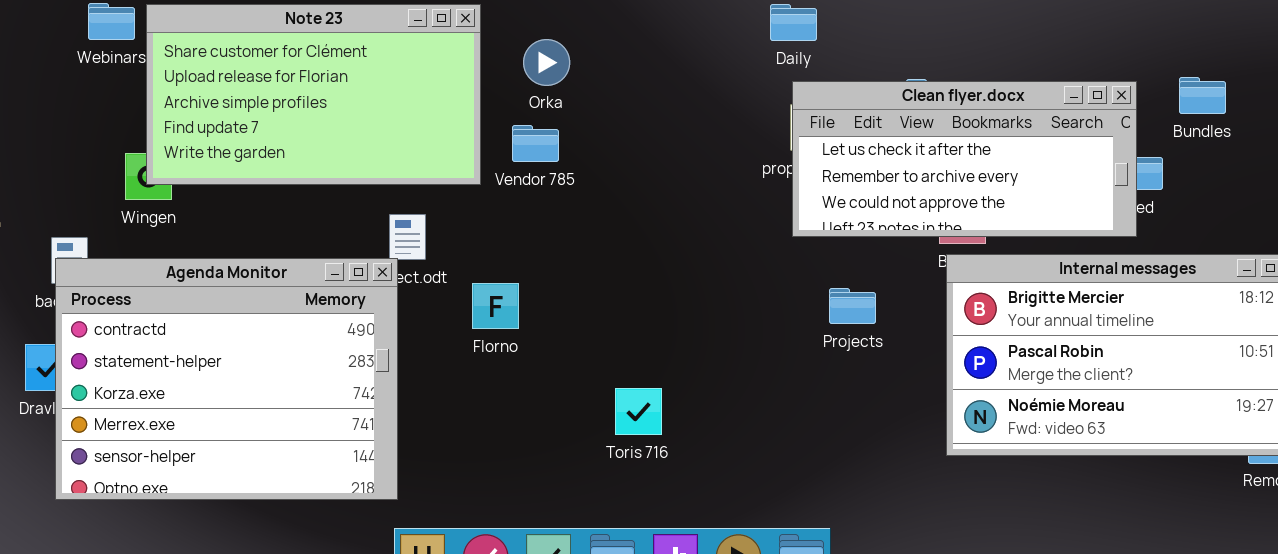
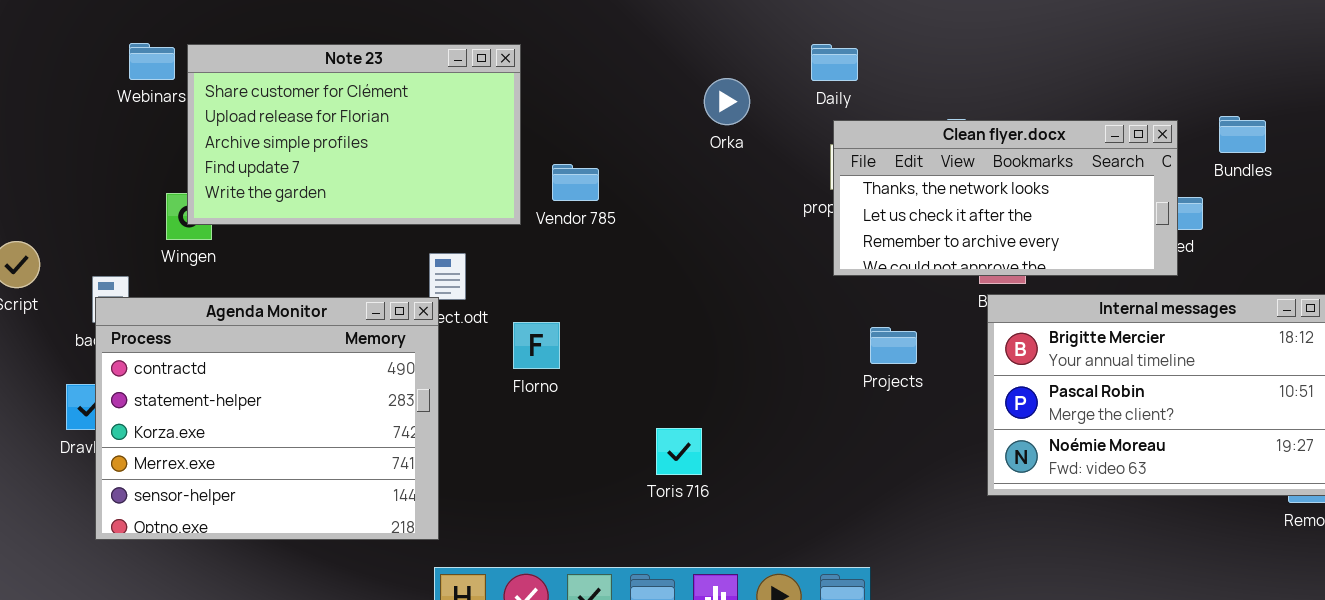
Orka: [523,39,570,86] -> [704,78,750,125], moved
Clean flyer.docx: [792,81,1137,237] -> [833,120,1178,276], scrolled up 1 row

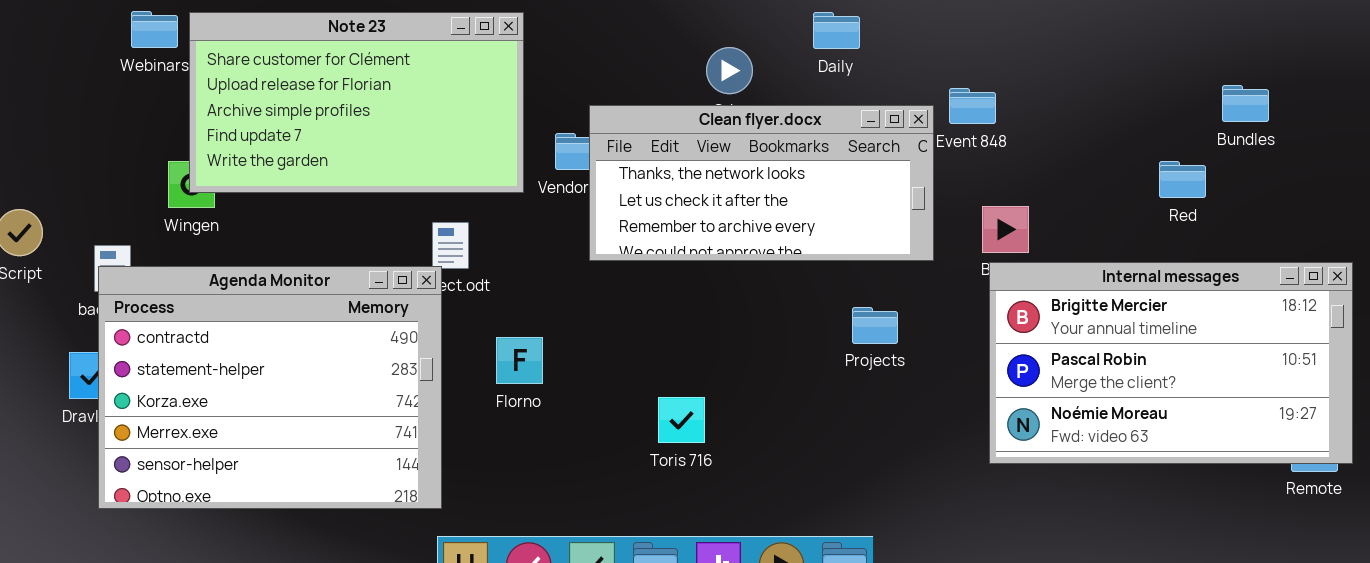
Clean flyer.docx: [833,120,1178,276] -> [589,105,934,261], moved
Florno: [513,322,560,369] -> [496,337,543,384], moved
Projects: [870,327,917,364] -> [852,307,898,344], moved

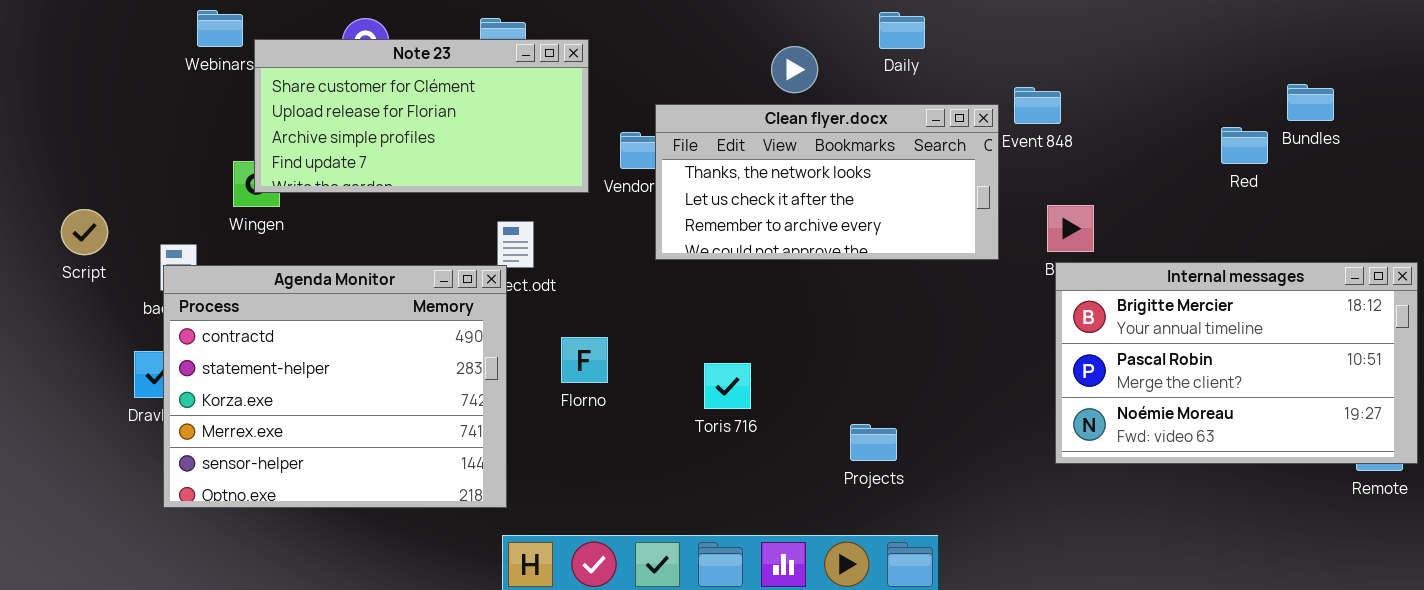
Note 23: [189,12,524,193] -> [254,39,589,193], resized
Red: [1159,161,1206,198] -> [1221,127,1268,164], moved
Projects: [852,307,898,344] -> [850,424,897,461], moved
Toris 716: [658,397,705,443] -> [704,363,751,409], moved

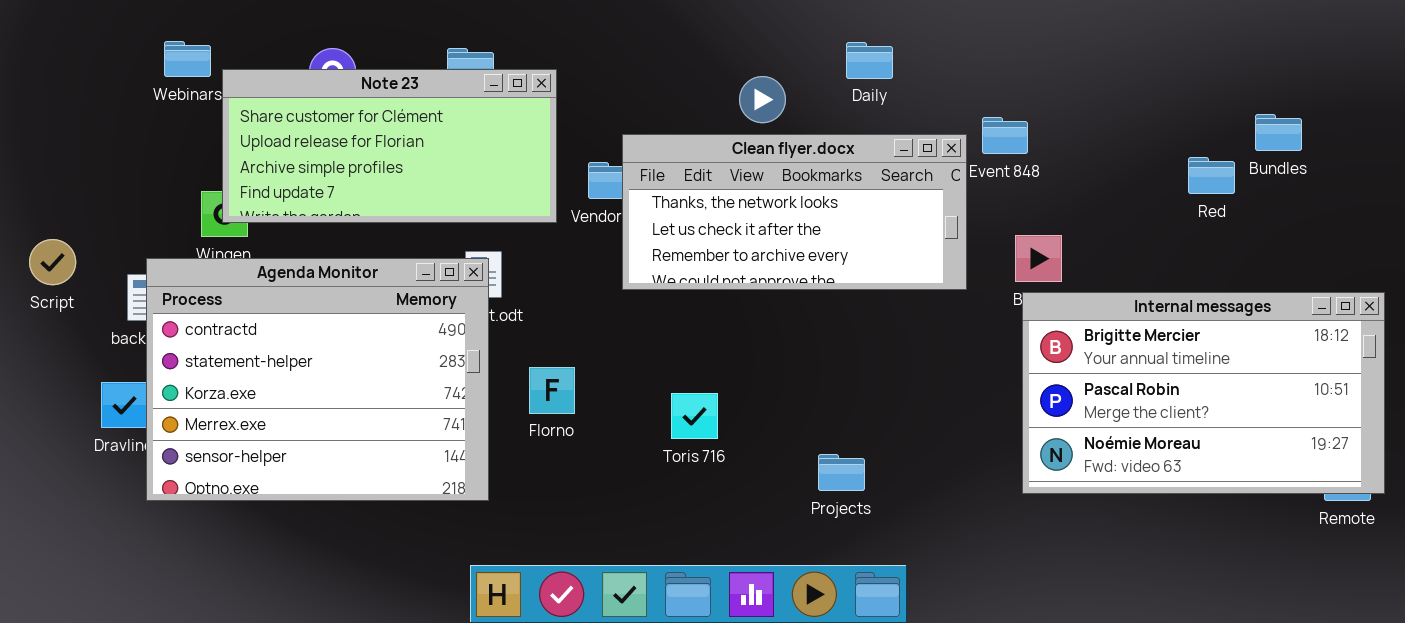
Agenda Monitor: [163,265,507,508] -> [146,258,489,501], moved

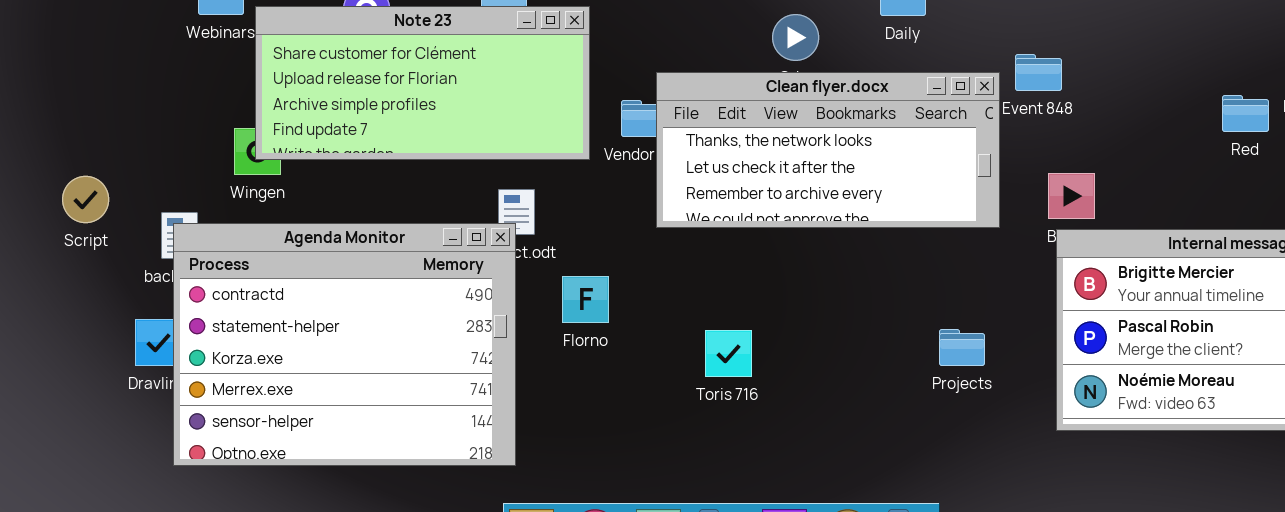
Agenda Monitor: [146,258,489,501] -> [173,223,516,466], moved
Florno: [529,367,575,414] -> [562,276,609,323], moved
Projects: [818,454,865,491] -> [939,329,985,366], moved

